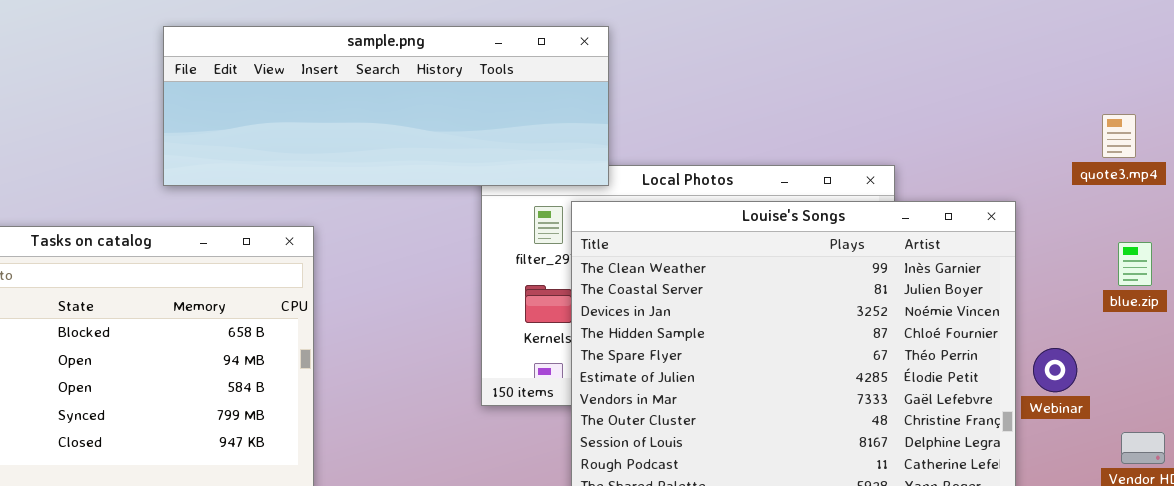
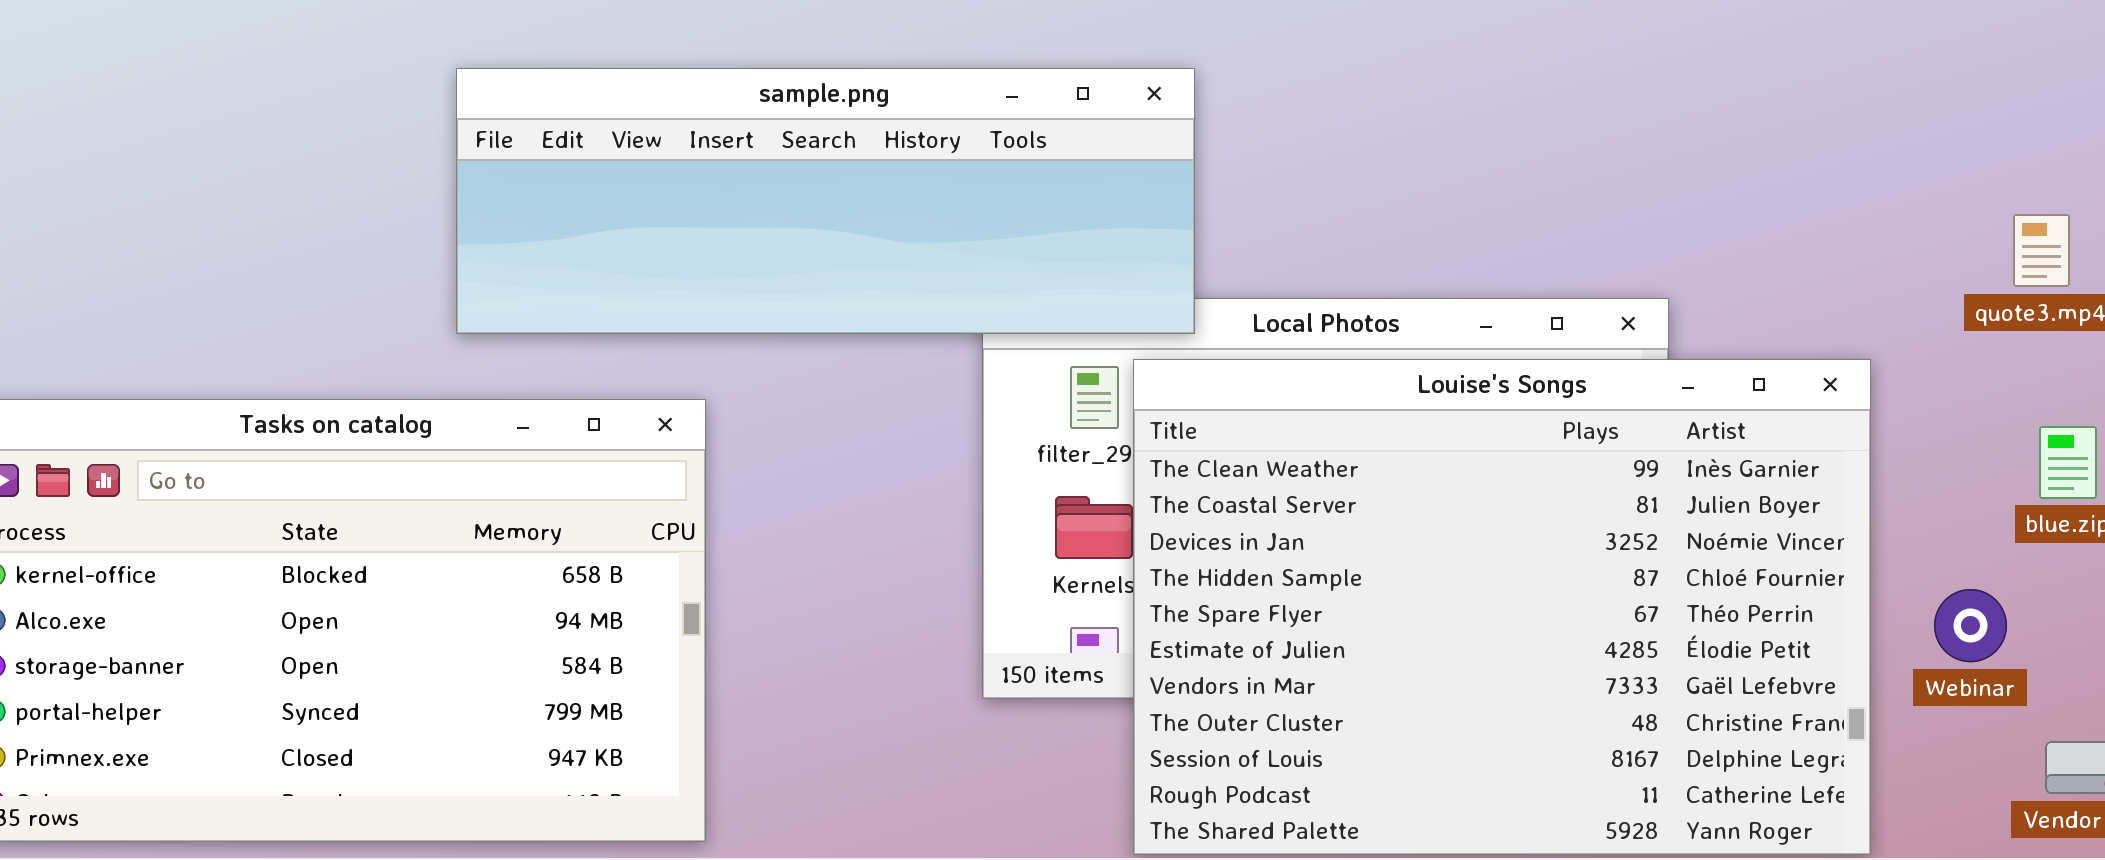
Webinar: [1033,348,1077,392] -> [1934,589,2007,662], moved

